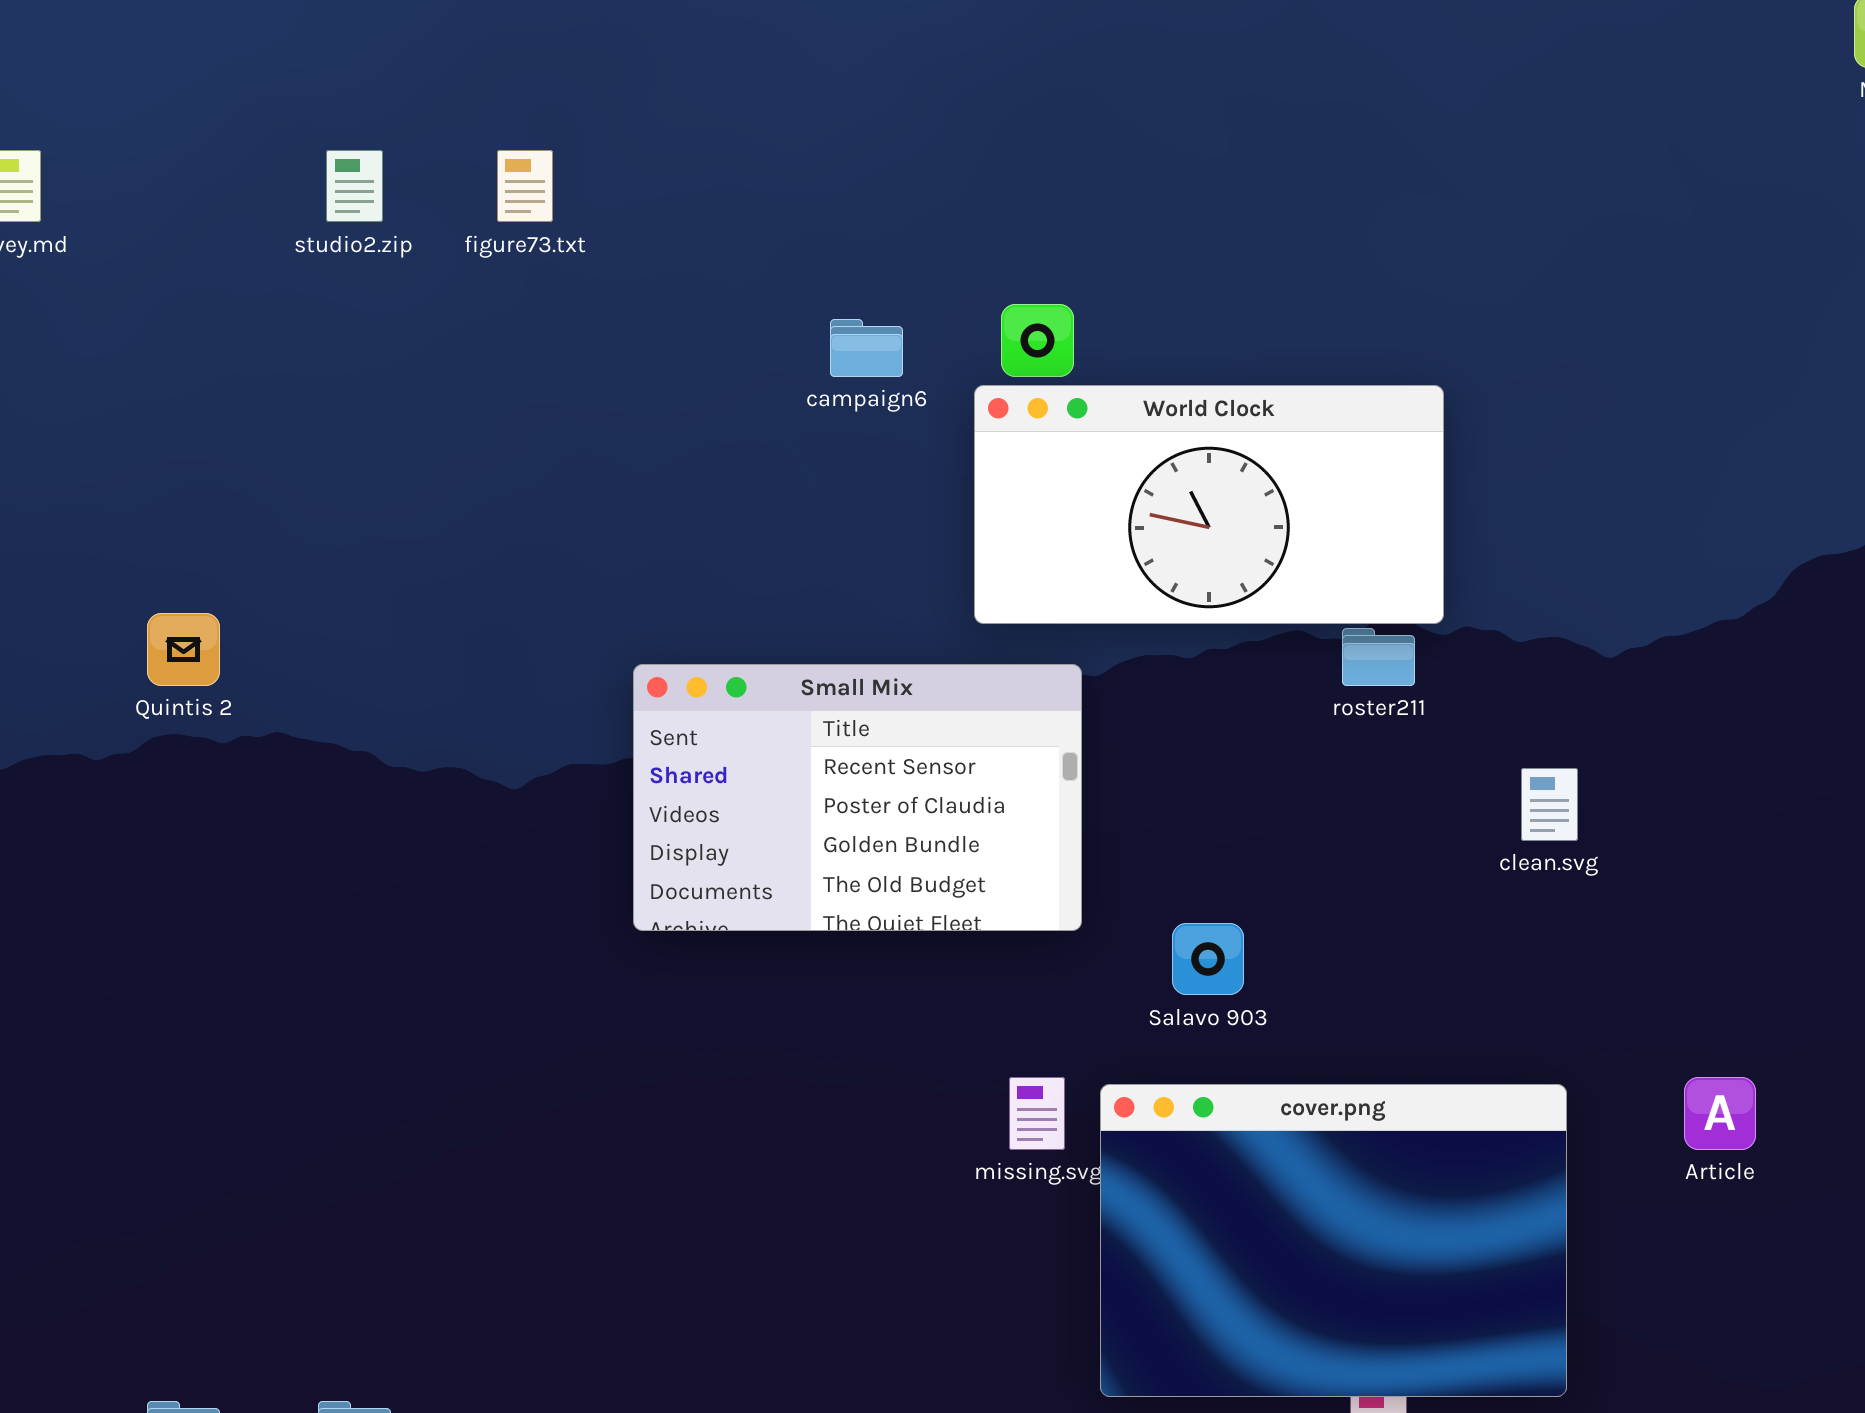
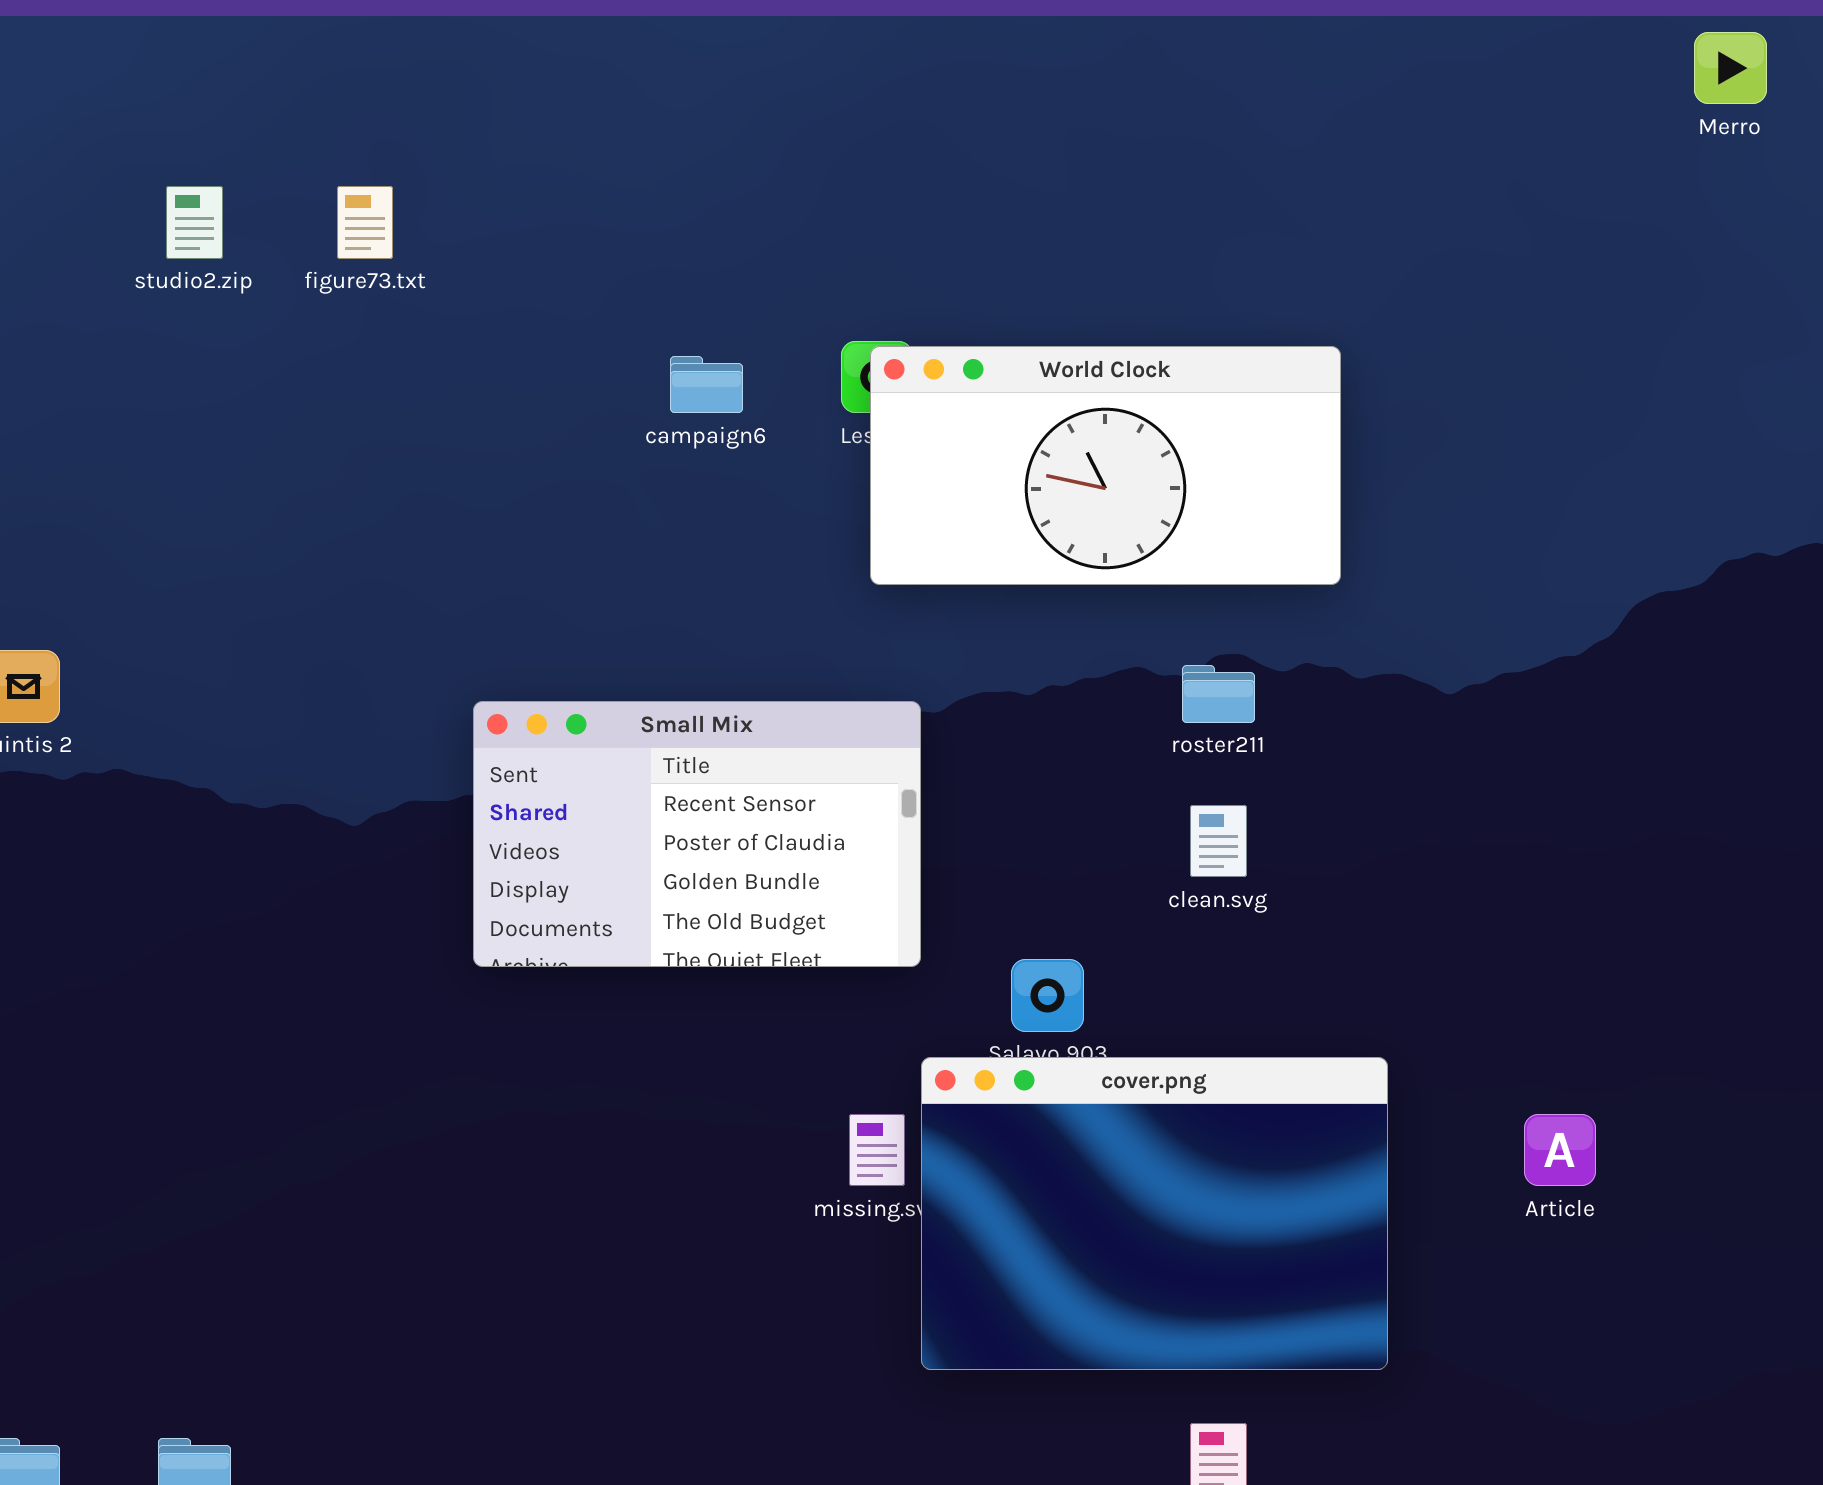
World Clock: [974,385,1444,624] -> [870,346,1341,585], moved
clean.svg: [1521,768,1578,841] -> [1190,805,1247,877], moved
cover.png: [1100,1084,1567,1397] -> [921,1057,1388,1370], moved

